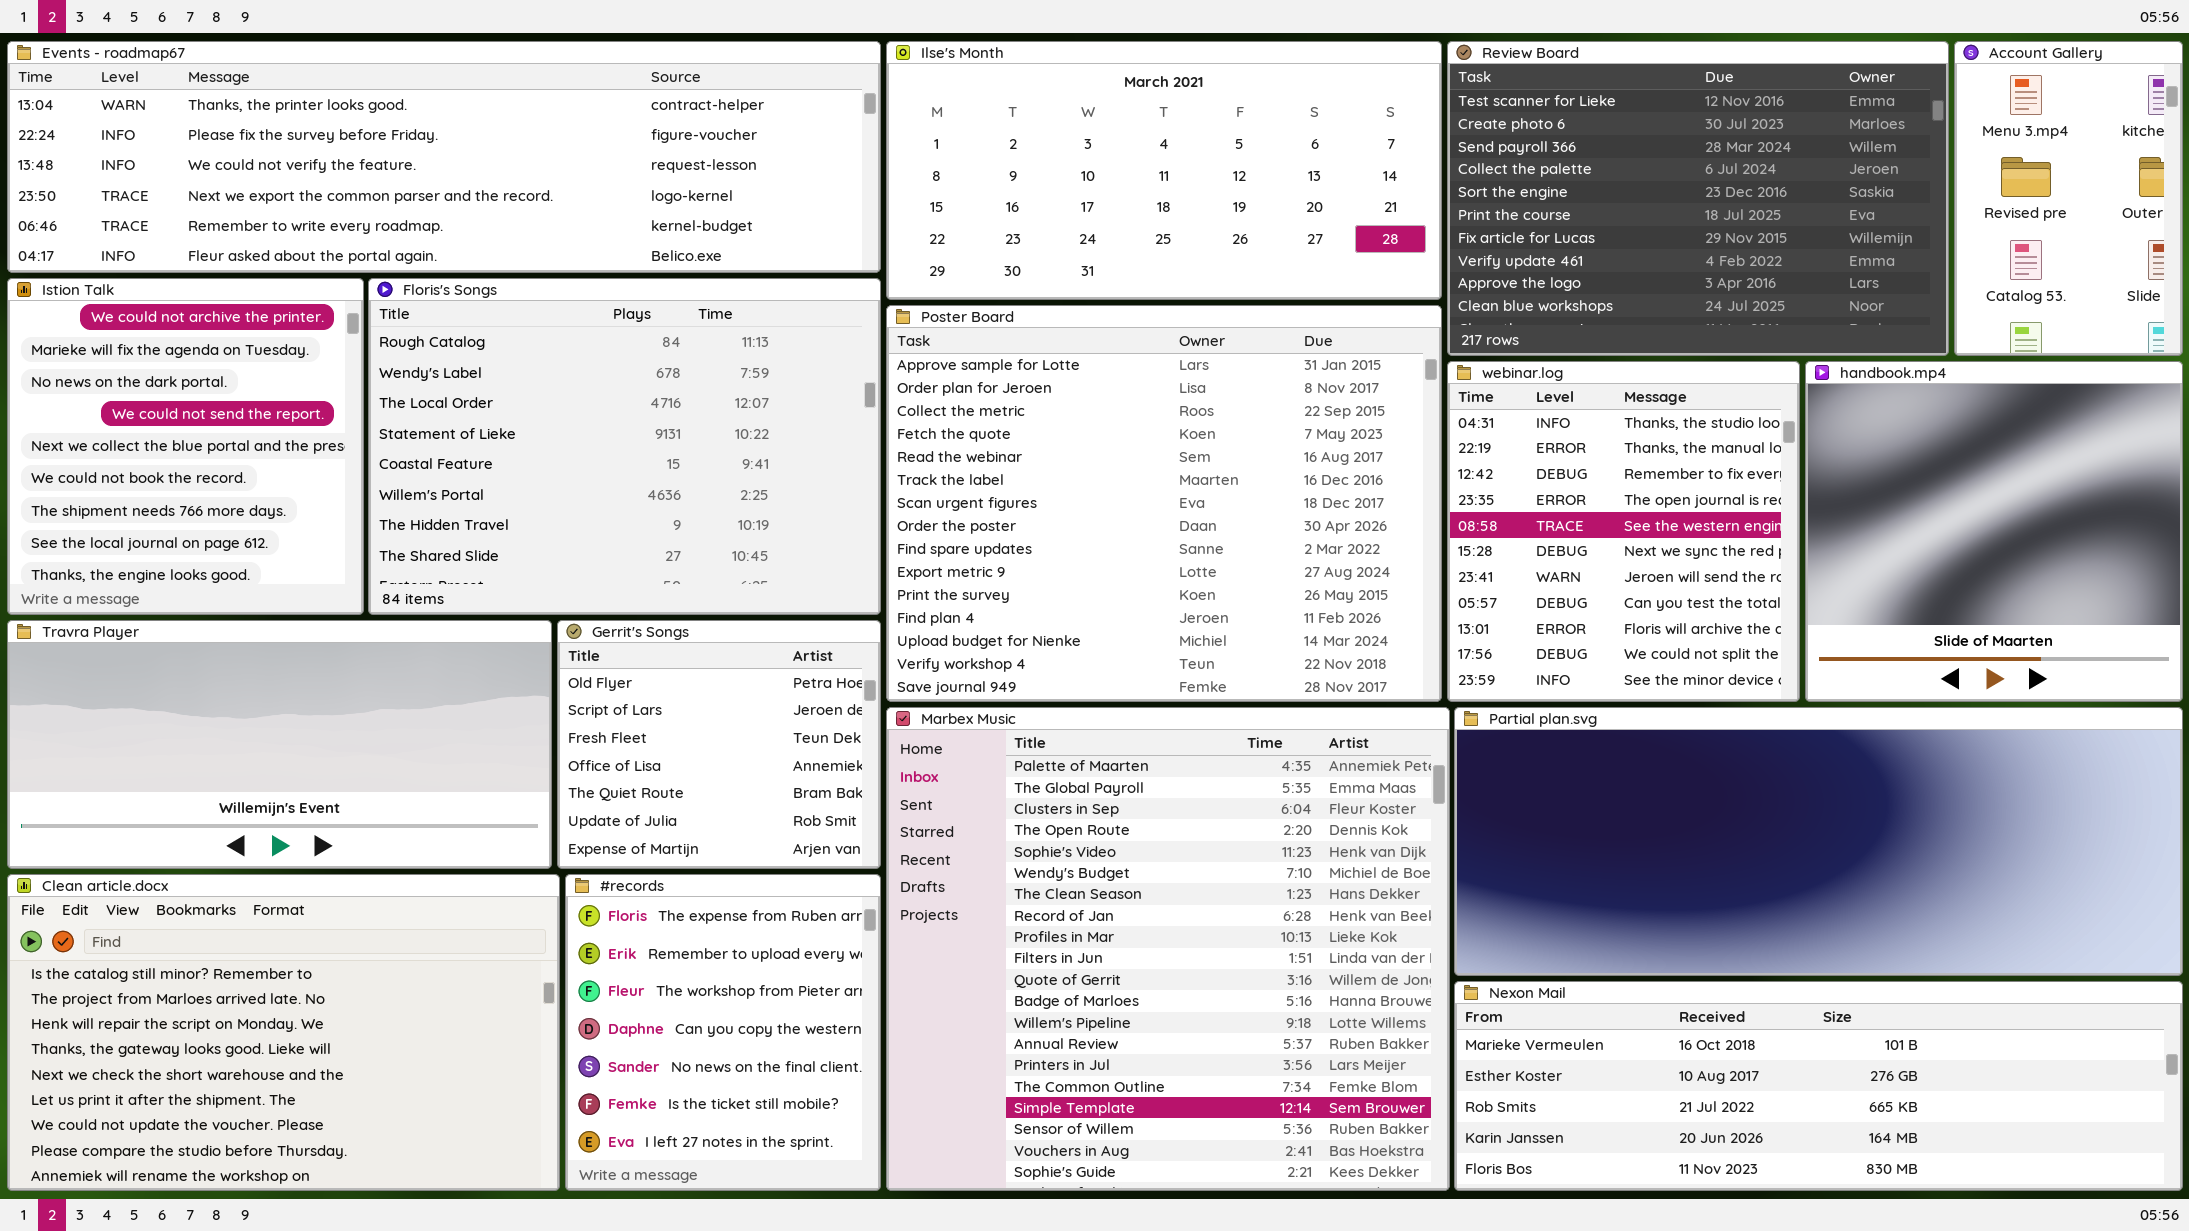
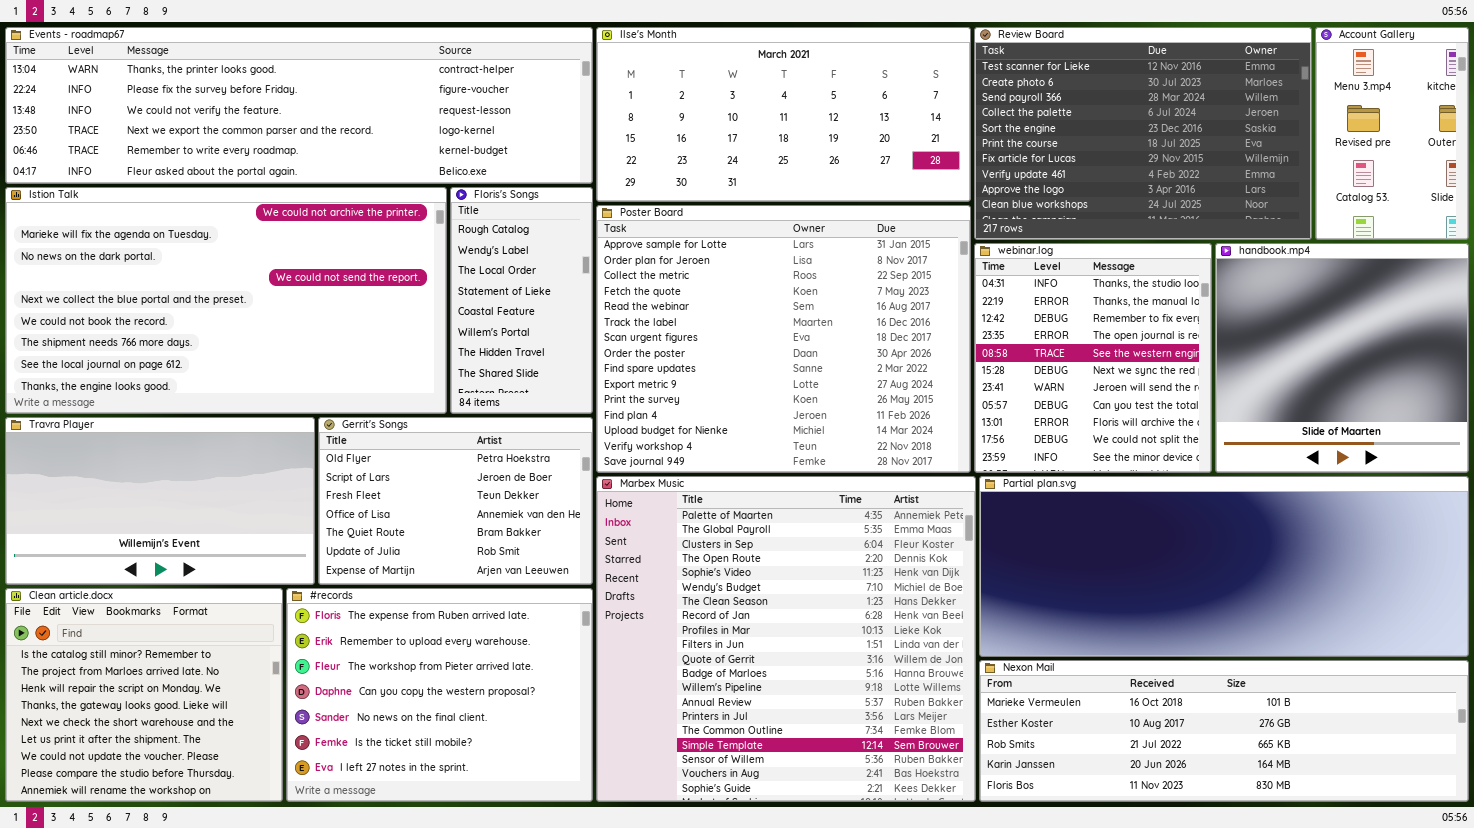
Istion Talk: [7,278,364,615] -> [5,187,447,414], resized
Floris's Songs: [368,278,881,615] -> [450,187,593,414], resized
Travra Player: [7,620,552,869] -> [5,417,315,585], resized
Gerrit's Songs: [557,620,881,869] -> [318,417,593,585], resized
Clean article.docx: [7,874,560,1191] -> [5,588,283,802], resized
#records: [565,874,881,1191] -> [286,588,593,802], resized

